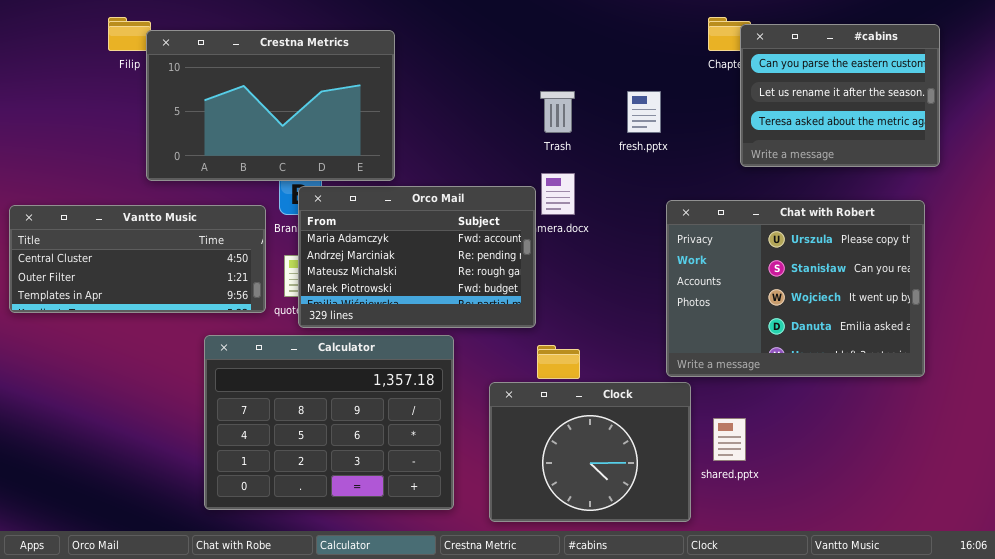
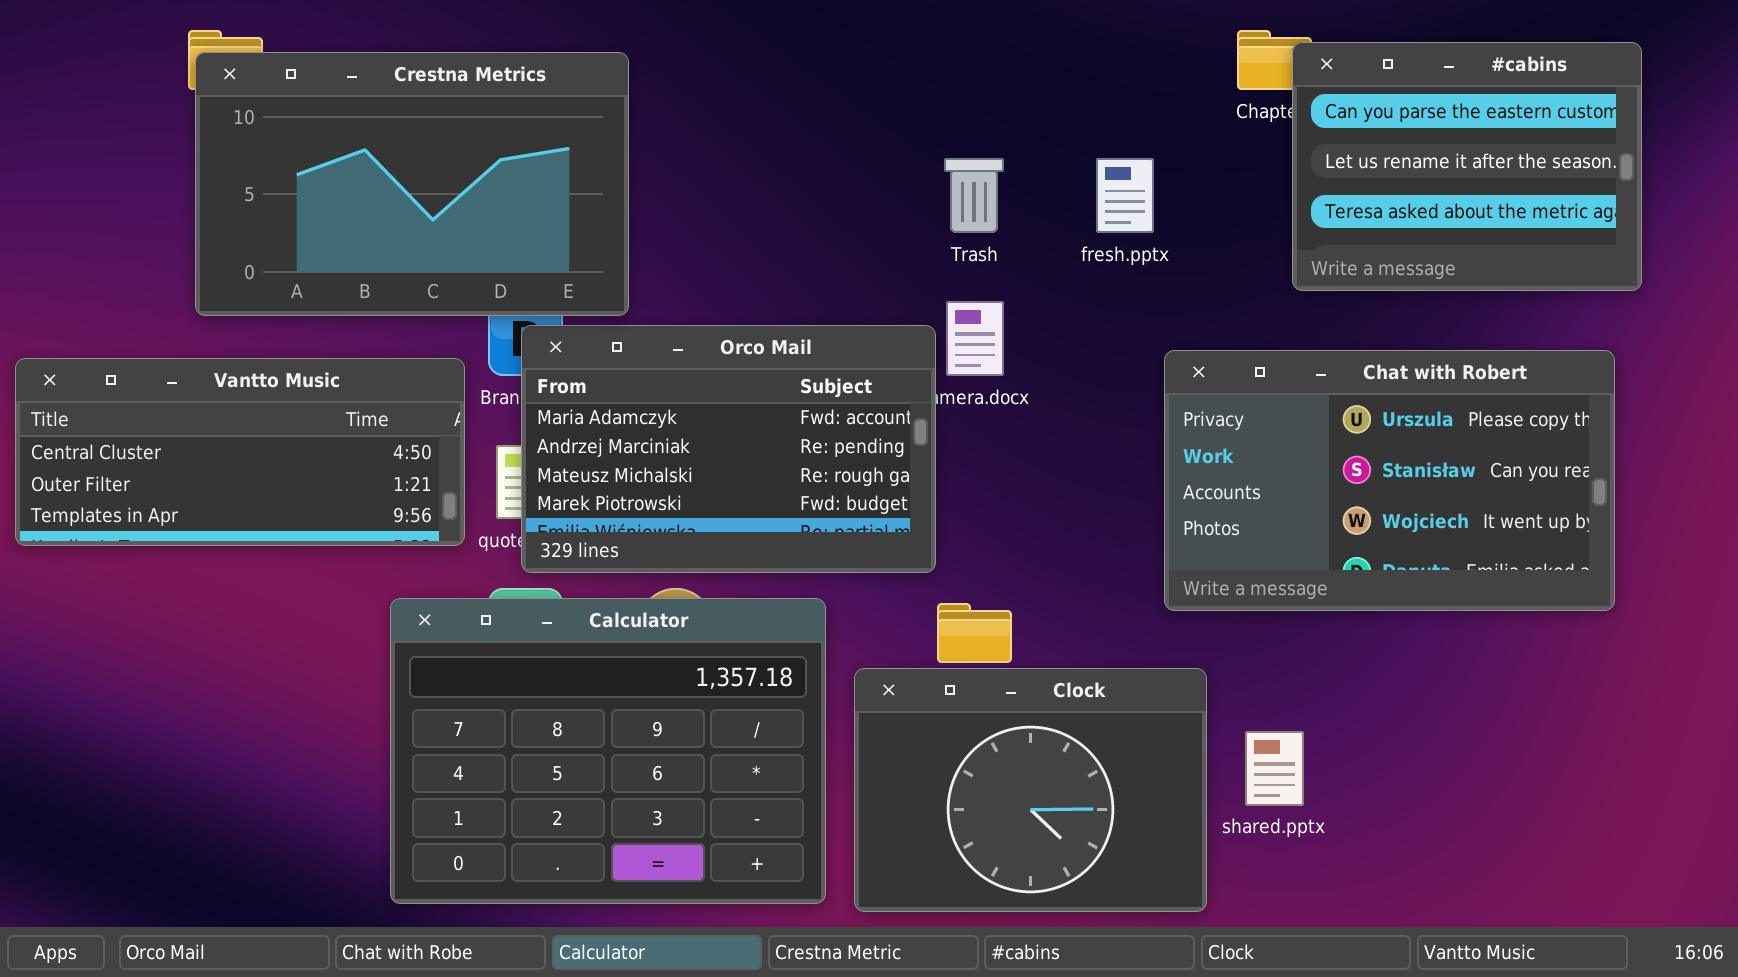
Crestna Metrics: [146,30,395,181] -> [195,52,629,316], moved
Chat with Robert: [666,200,925,377] -> [1164,350,1615,611], resized
Calculator: [204,335,454,510] -> [390,598,826,904], moved

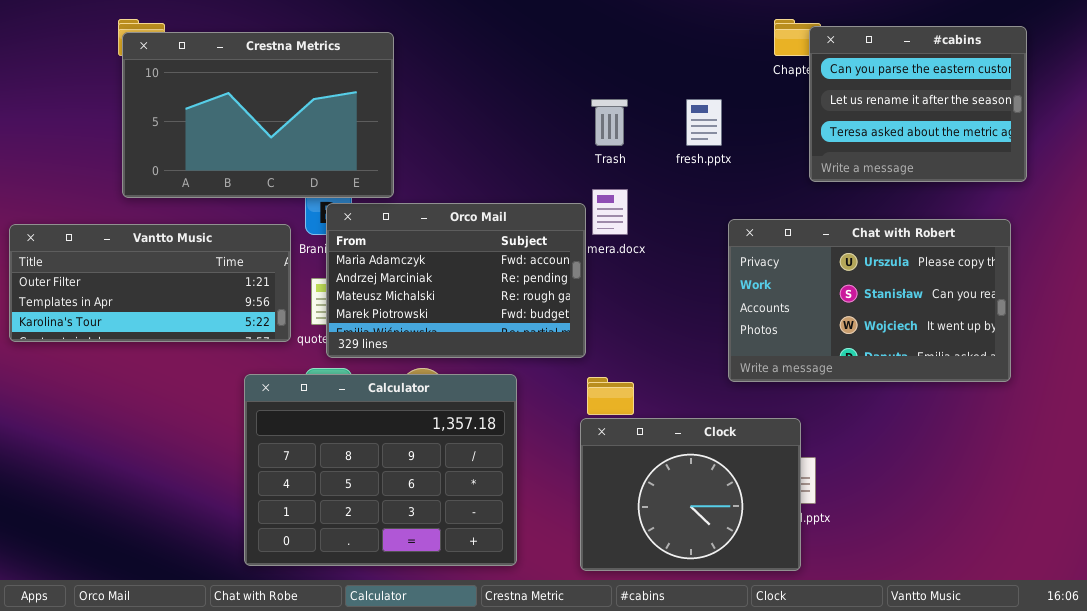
Vantto Music: [15,358,465,546] -> [9,224,291,342], scrolled down 1 row
Clock: [854,668,1207,912] -> [580,418,801,571], moved

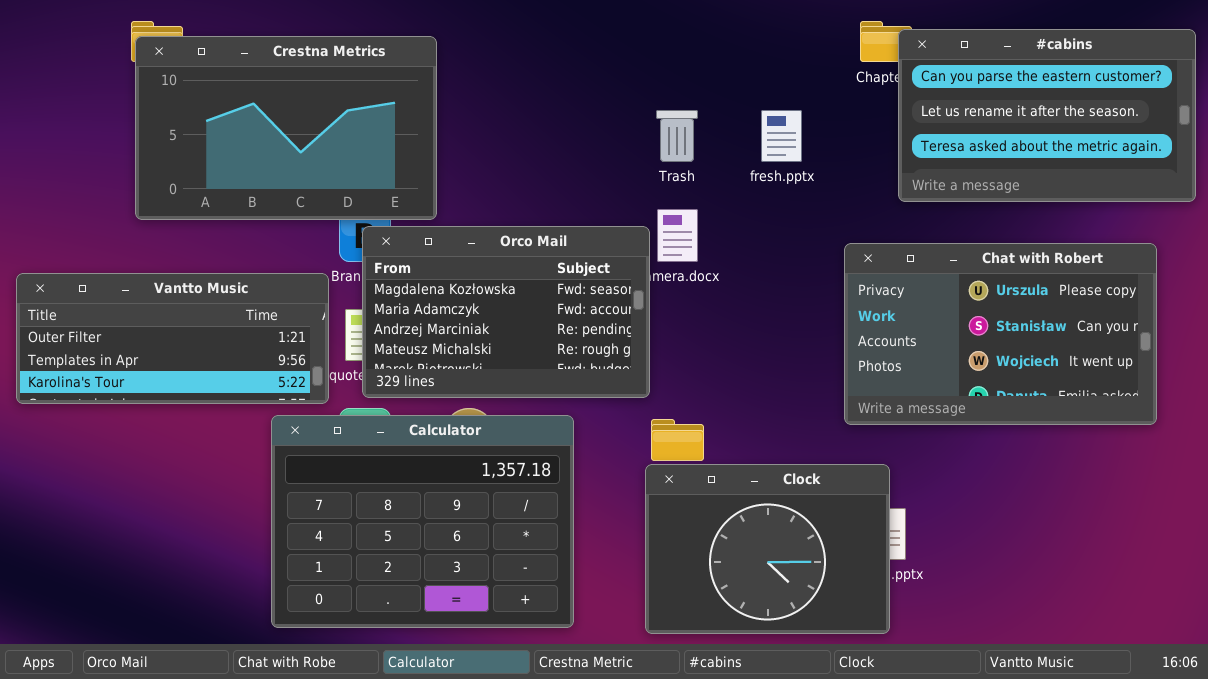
#cabins: [809,26,1027,182] -> [898,29,1196,202], resized
Orco Mail: [326,203,586,358] -> [362,226,650,398], scrolled up 1 row
Chat with Robert: [728,219,1011,382] -> [844,243,1157,425], moved
Vantto Music: [9,224,291,342] -> [16,273,329,404], moved

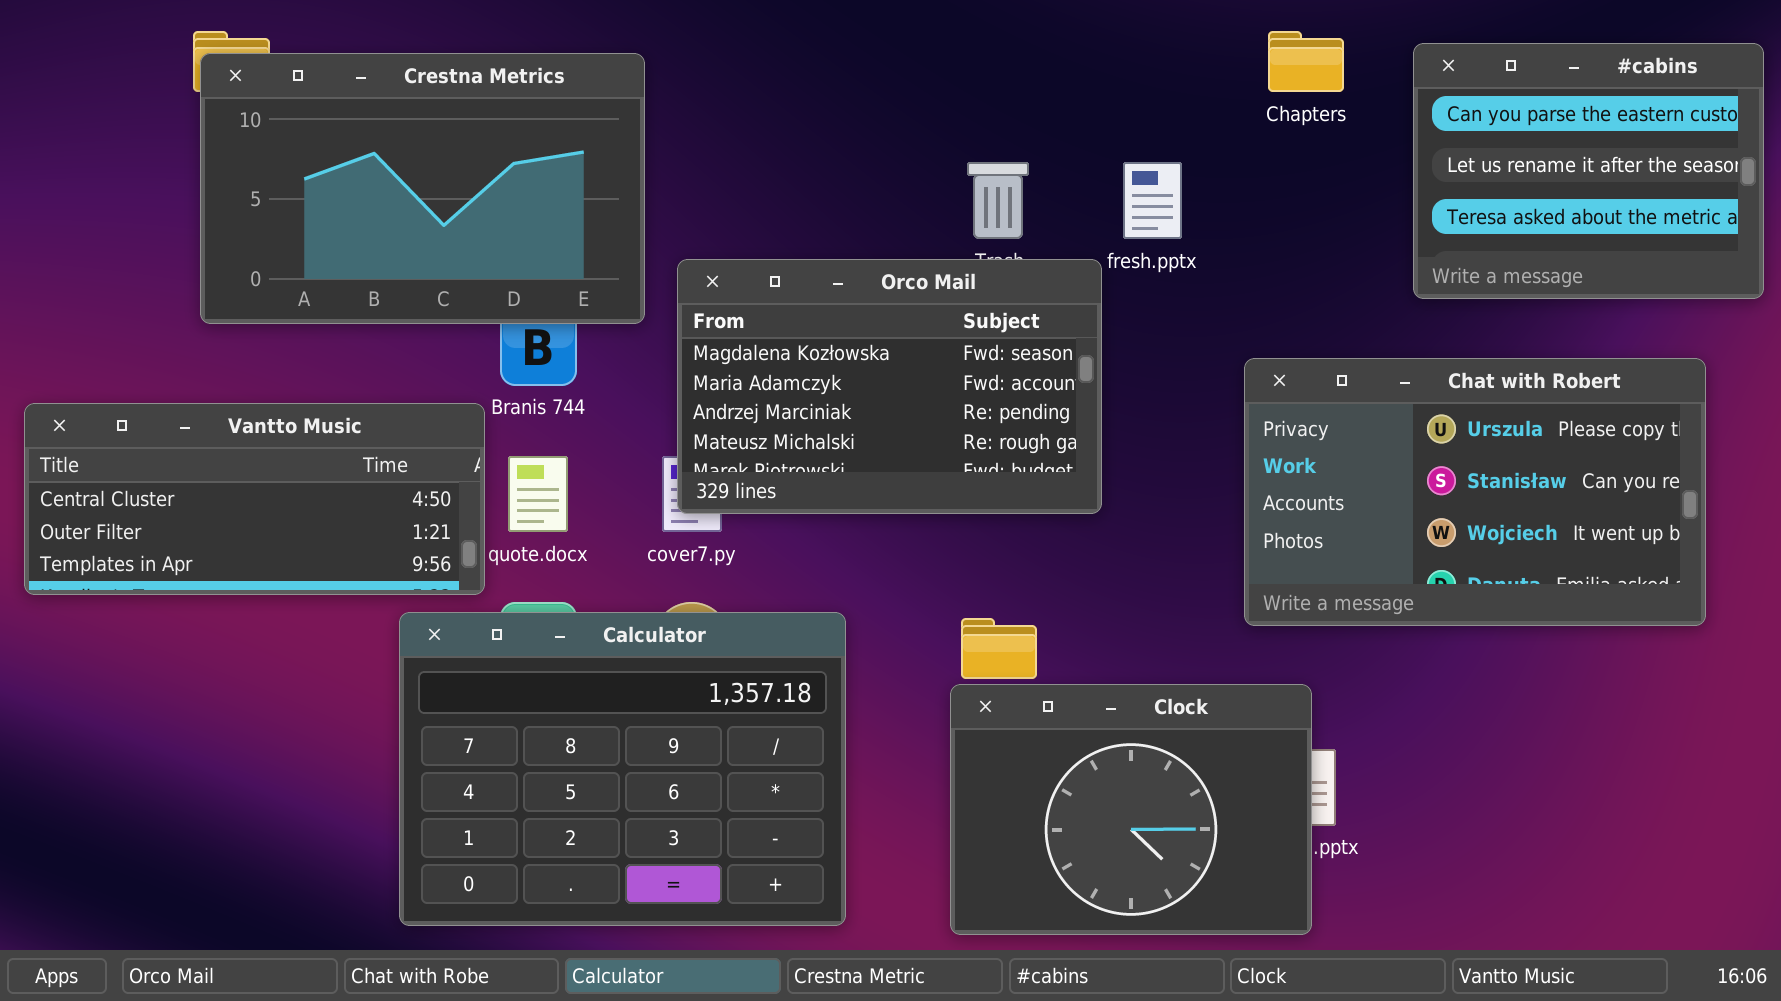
#cabins: [898,29,1196,202] -> [1413,43,1764,299], resized
Orco Mail: [362,226,650,398] -> [677,259,1102,514], moved
Vantto Music: [16,273,329,404] -> [24,403,485,595], scrolled up 1 row

